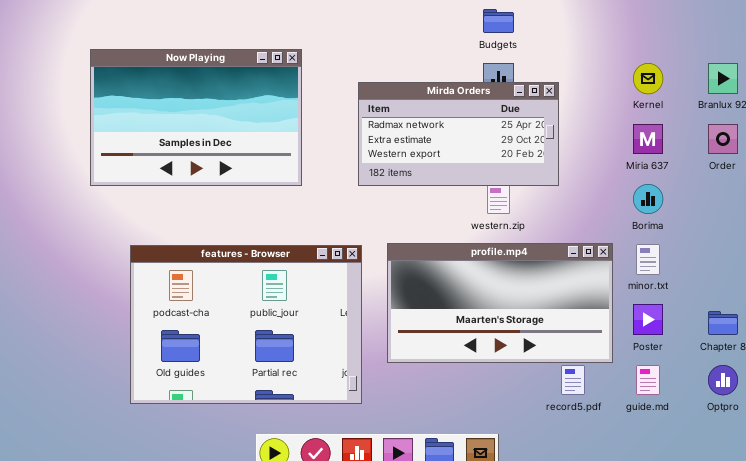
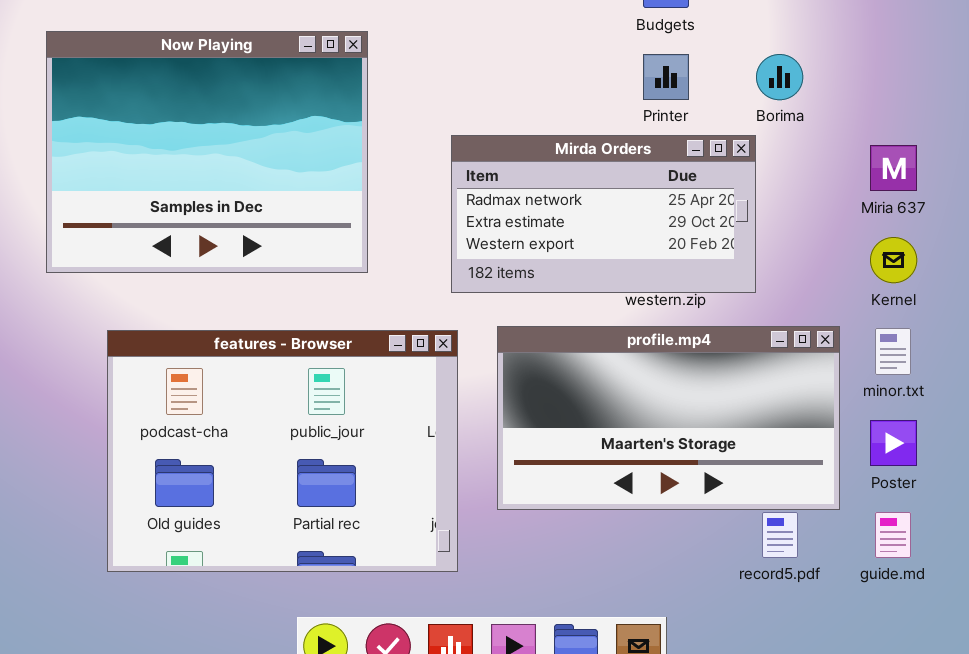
Now Playing: [90,49,302,186] -> [46,31,368,273], resized
Kernel: [633,63,663,94] -> [870,237,917,283], moved
Mirda Orders: [358,82,559,186] -> [451,135,756,293], moved
Borima: [633,184,663,214] -> [756,54,803,100], moved

